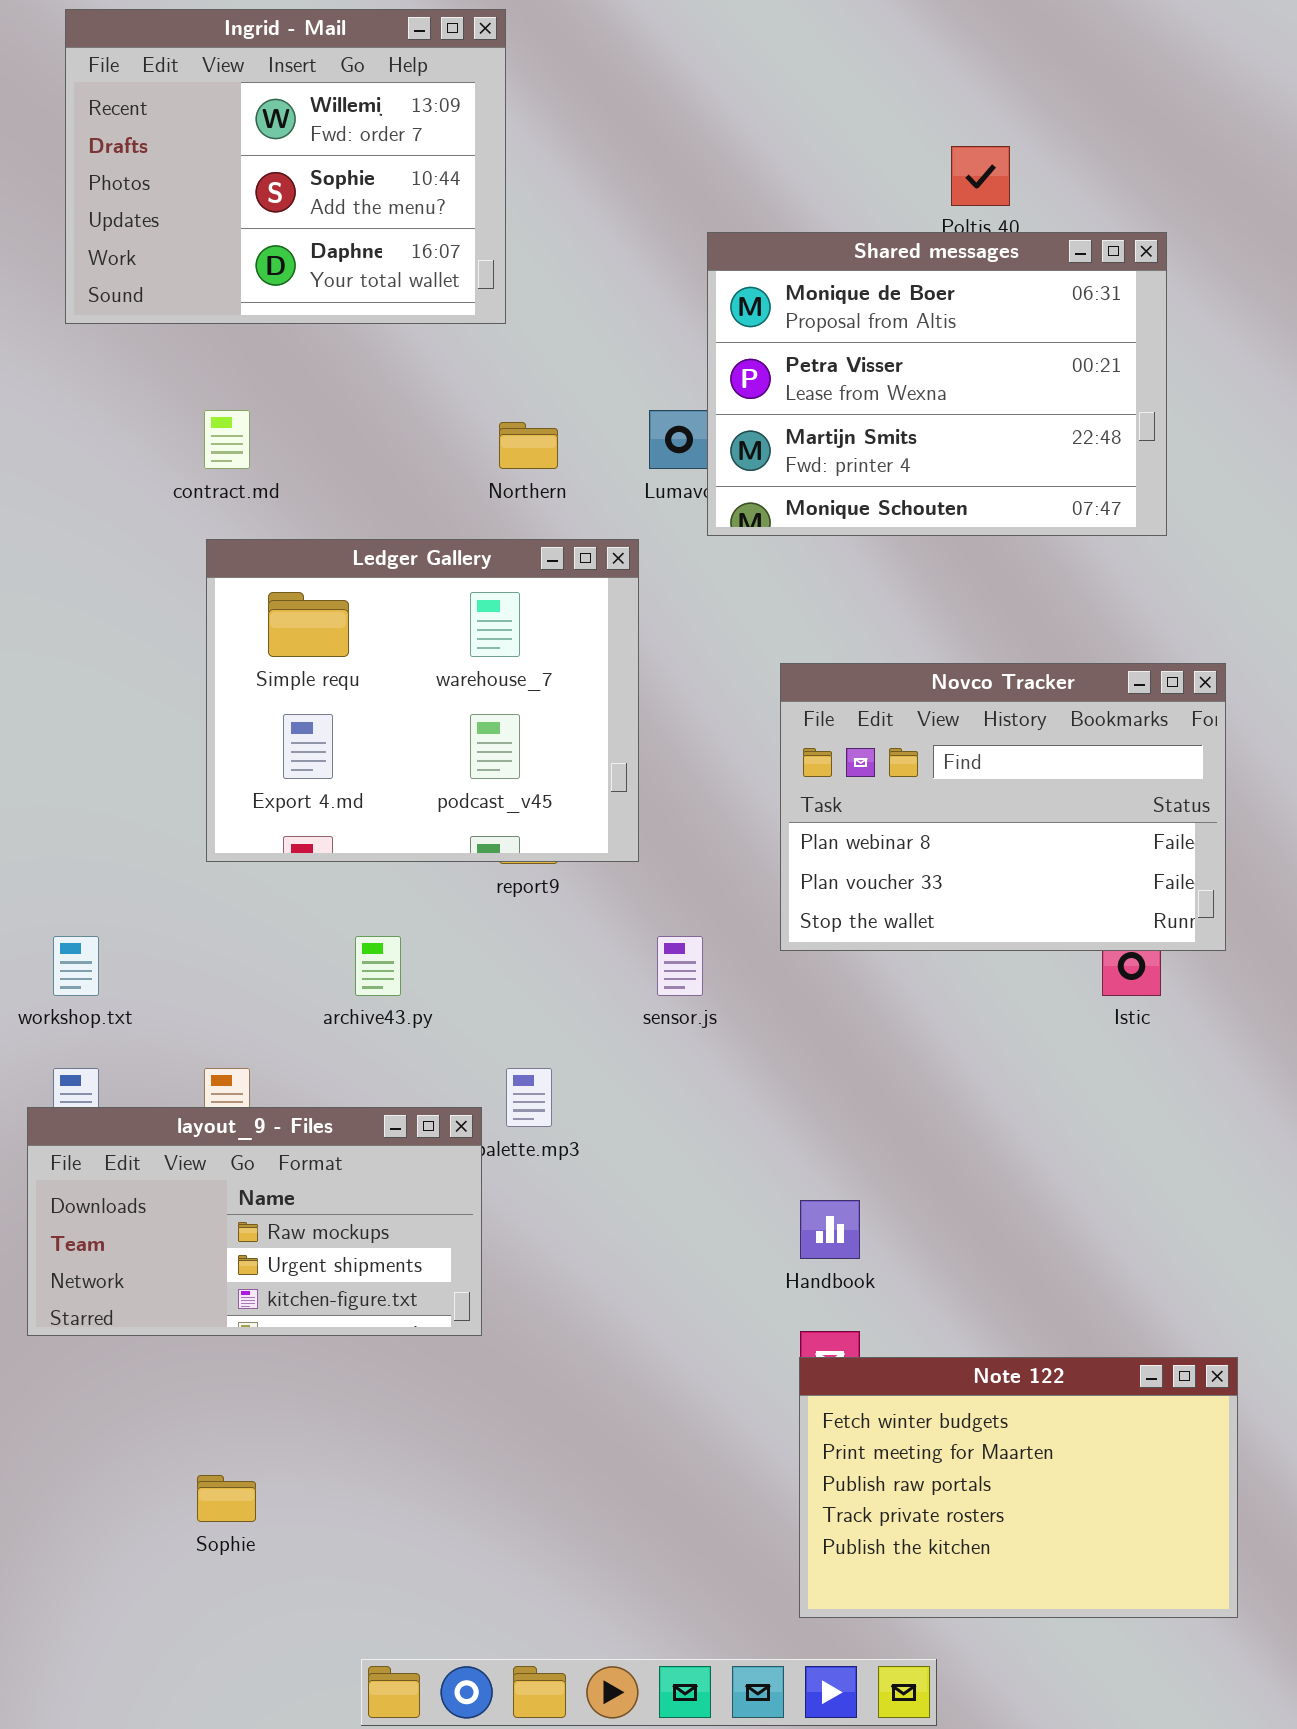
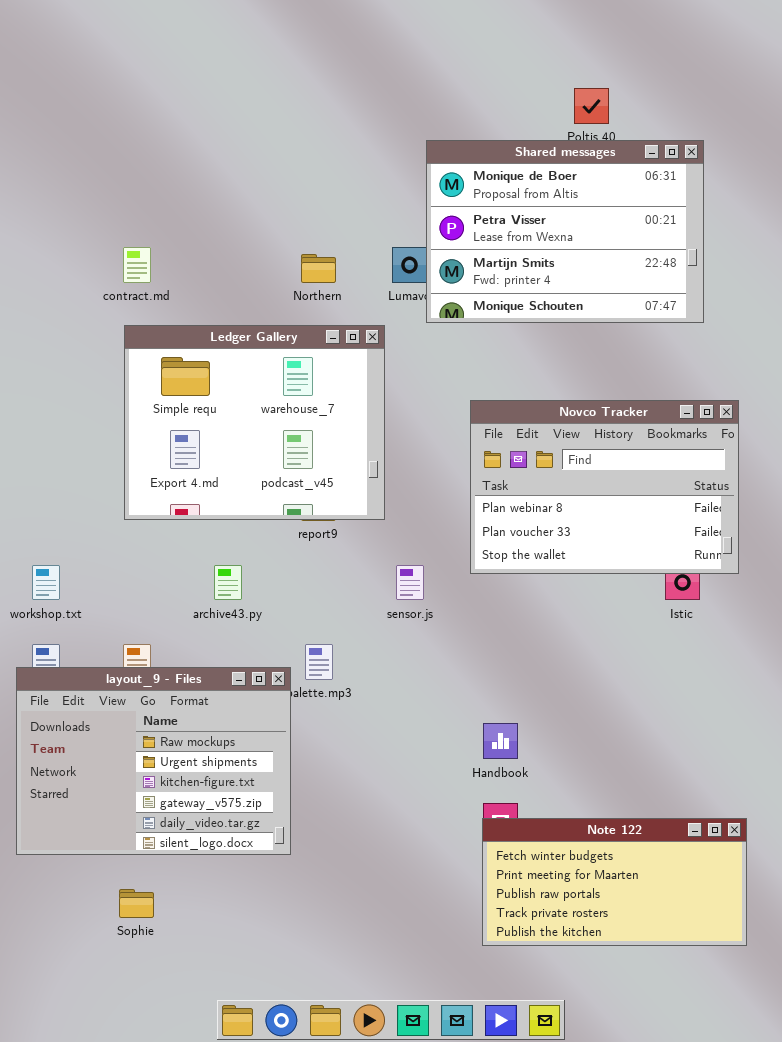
Ingrid - Mail: [65,9,506,324] -> none, closed
layout_9 - Files: [27,1107,482,1336] -> [16,667,291,855], resized
Note 122: [799,1357,1238,1618] -> [482,818,747,946], resized

